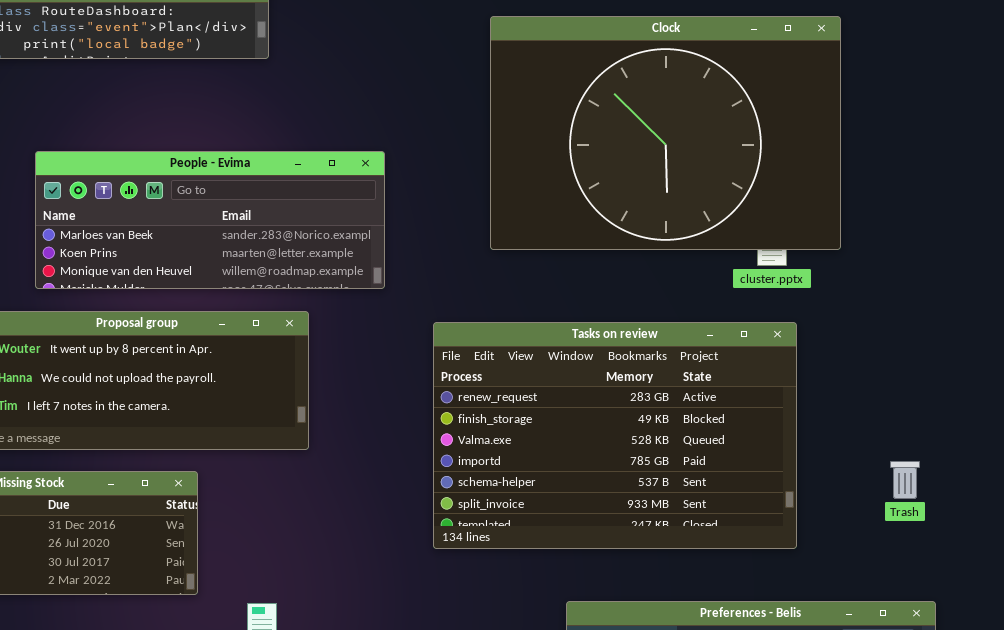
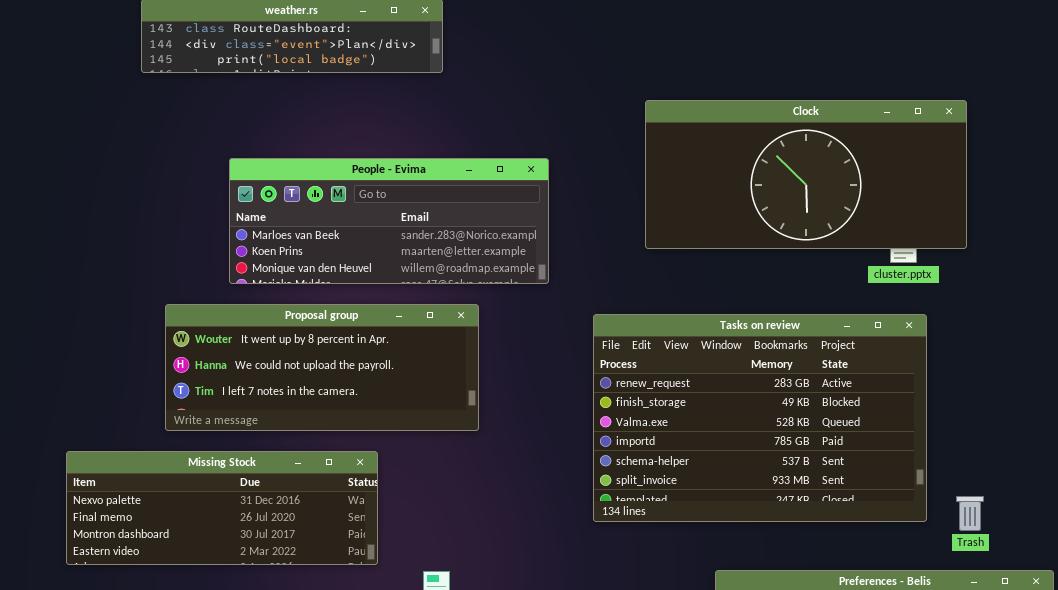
Clock: [490,16,841,250] -> [645,100,967,249], resized
Trash: [890,461,920,499] -> [956,496,984,531], moved

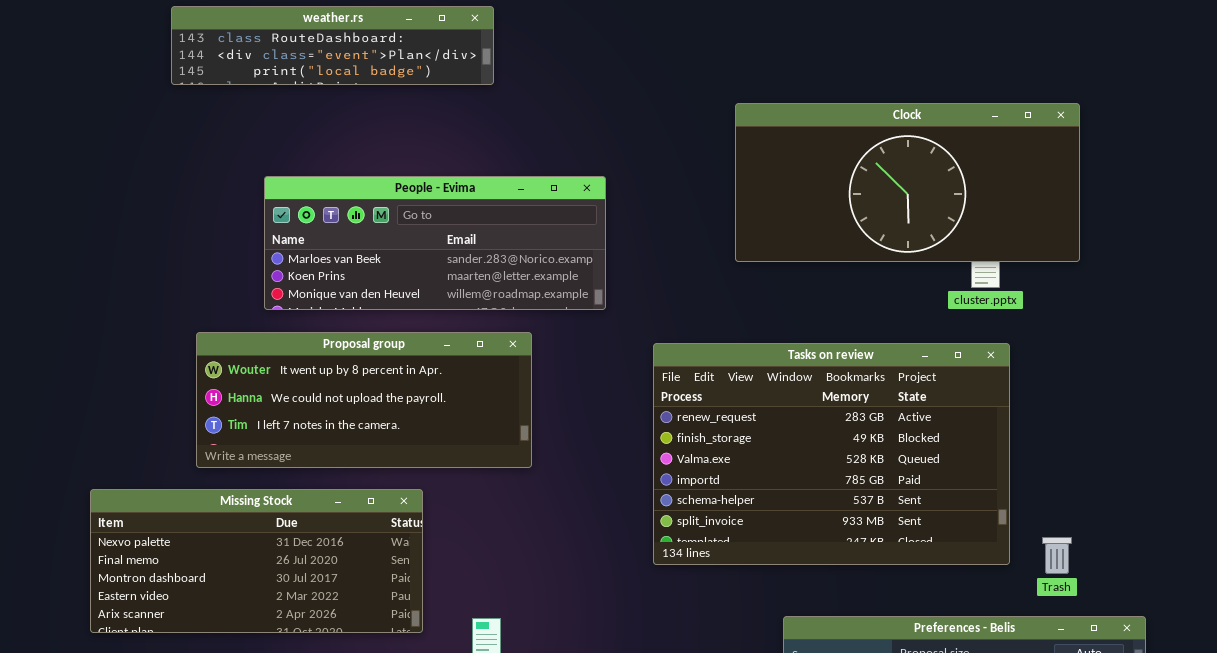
Clock: [645,100,967,249] -> [735,103,1080,262], moved
Missing Stock: [66,451,378,565] -> [90,489,423,633], resized

